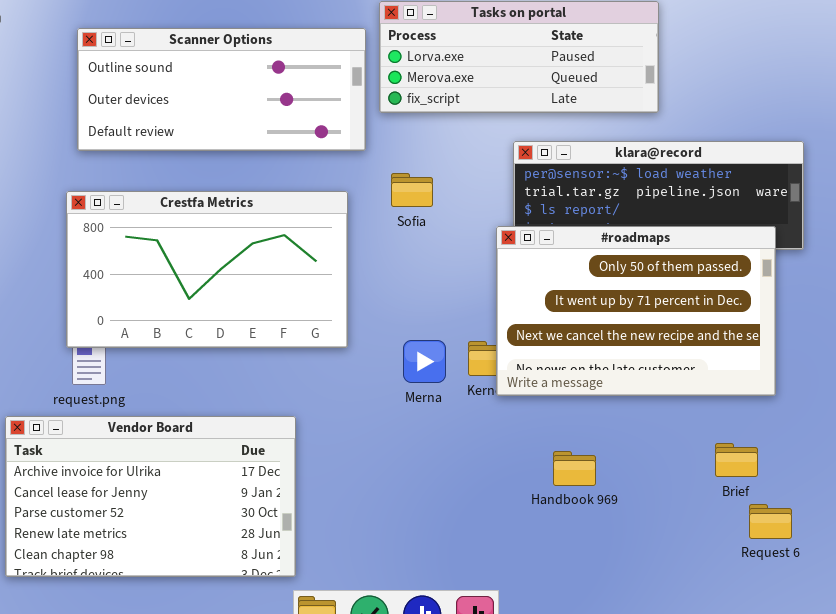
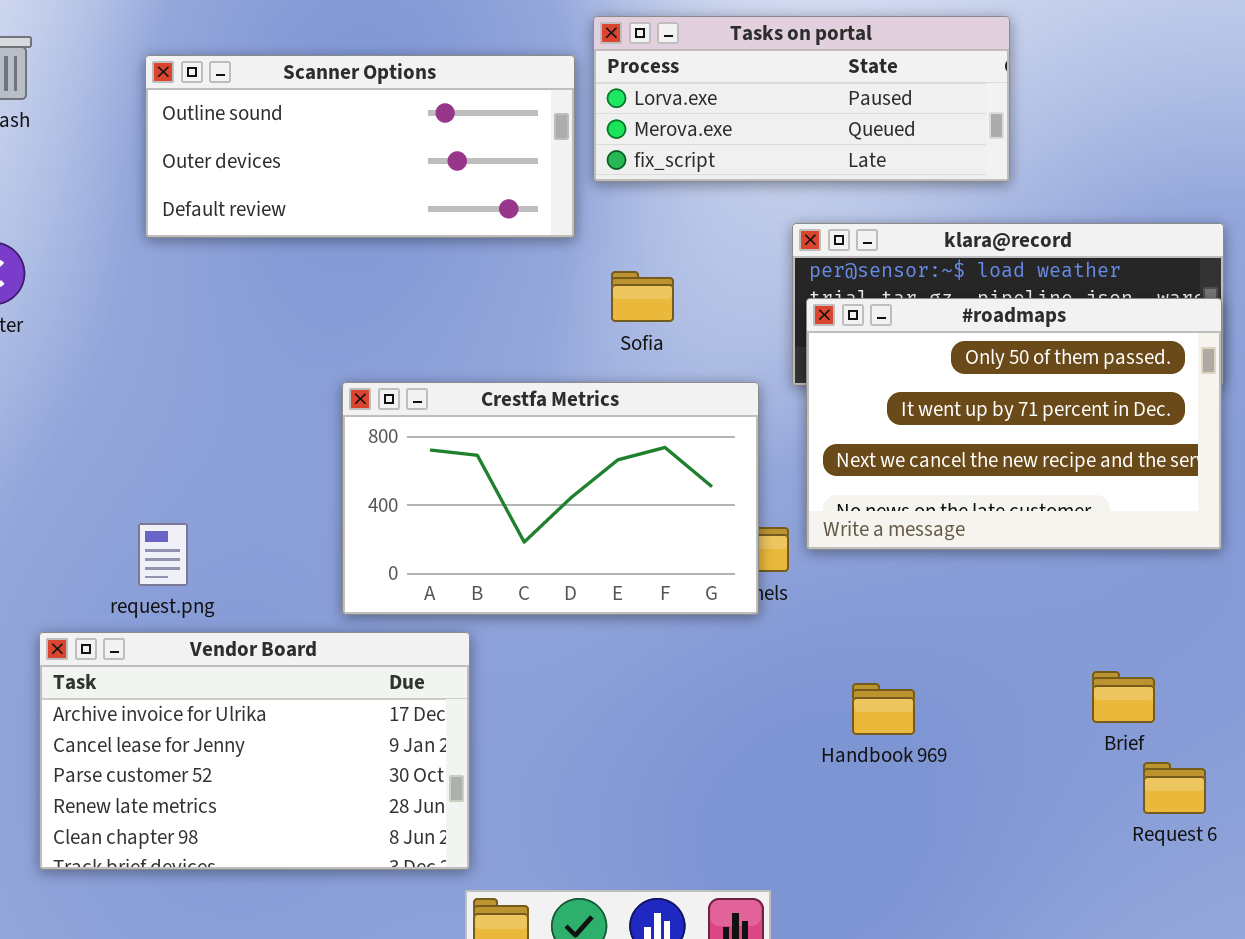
Crestfa Metrics: [66,191,348,348] -> [342,382,759,615], moved
#roadmaps: [496,226,776,396] -> [806,298,1222,550], moved

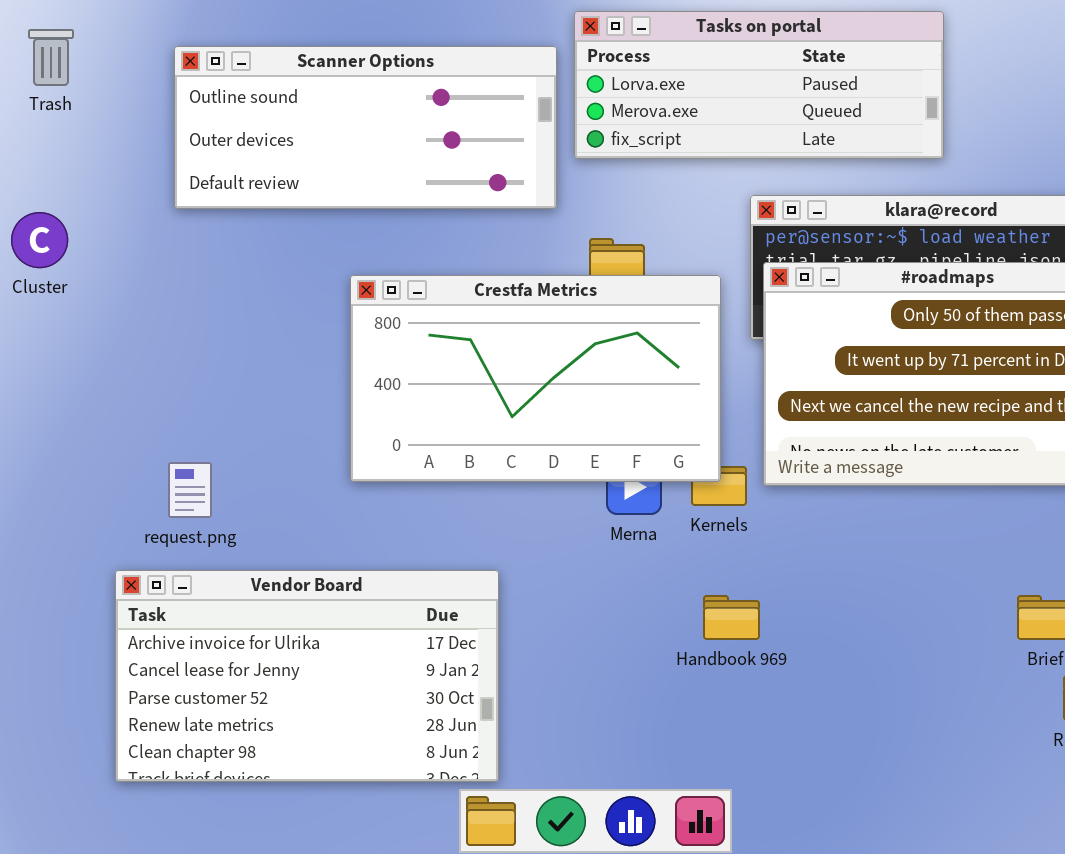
Crestfa Metrics: [342,382,759,615] -> [350,275,721,482], moved
Vendor Board: [39,632,470,870] -> [115,570,499,782], moved
Handbook 969: [852,683,915,735] -> [703,595,760,640], moved

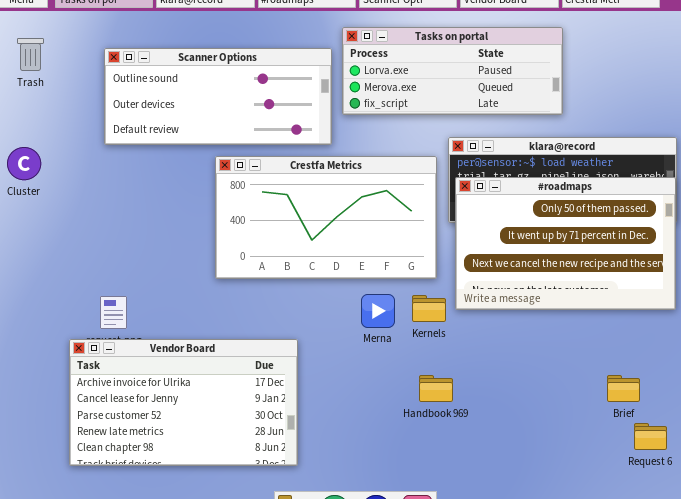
Crestfa Metrics: [350,275,721,482] -> [215,156,437,279], moved
Vendor Board: [115,570,499,782] -> [69,339,298,466], moved

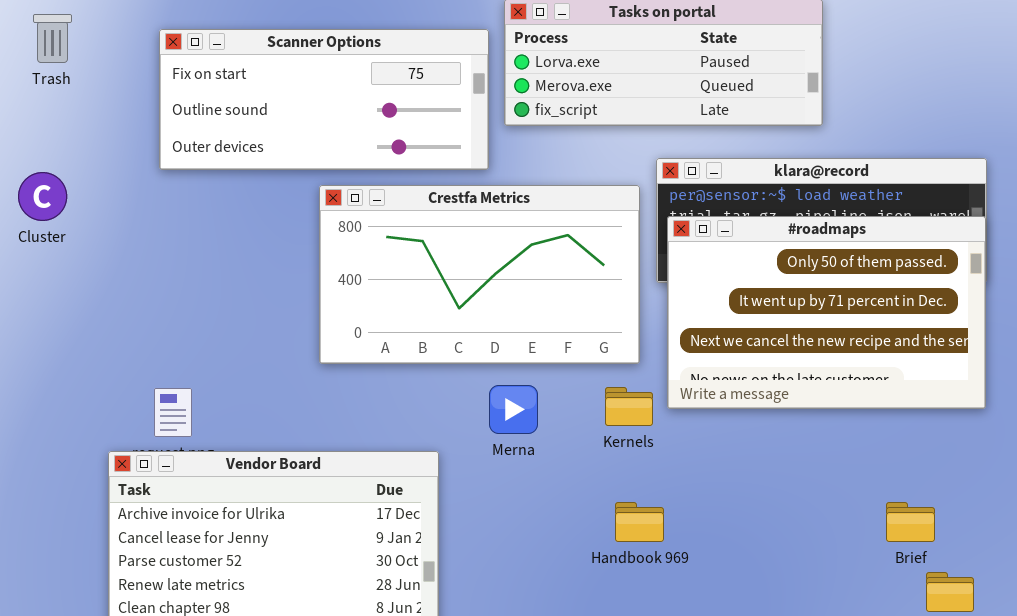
Scanner Options: [104,48,332,145] -> [159,29,489,170], scrolled up 1 row
Merna: [361,294,395,328] -> [489,385,538,434], moved

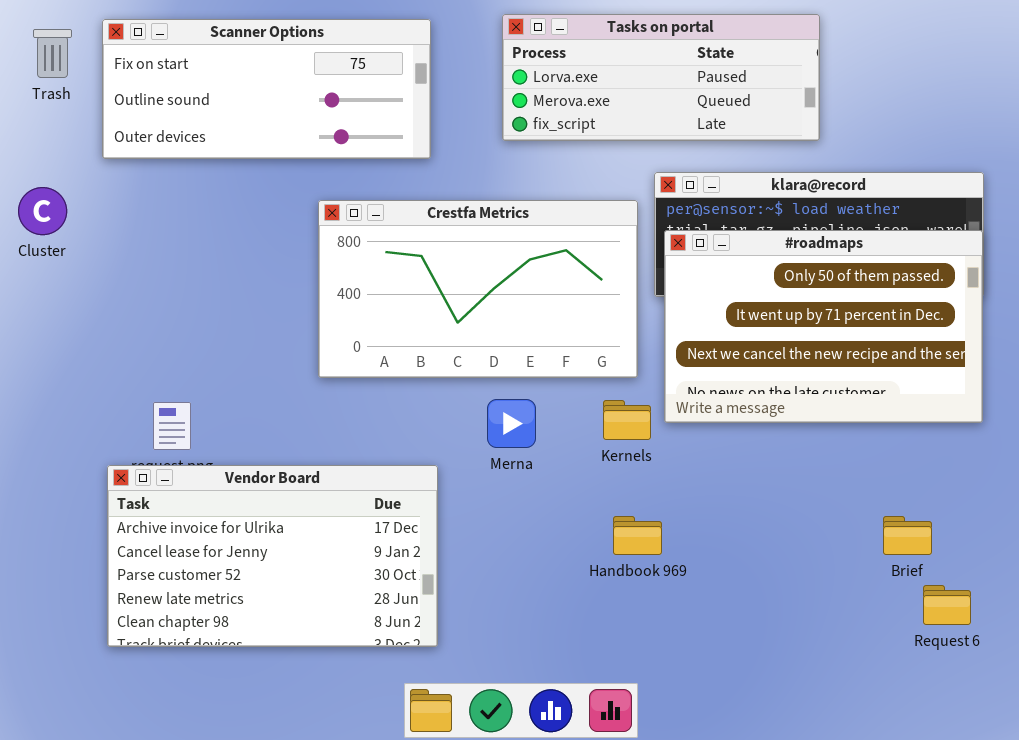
Scanner Options: [159,29,489,170] -> [102,19,431,159], moved

